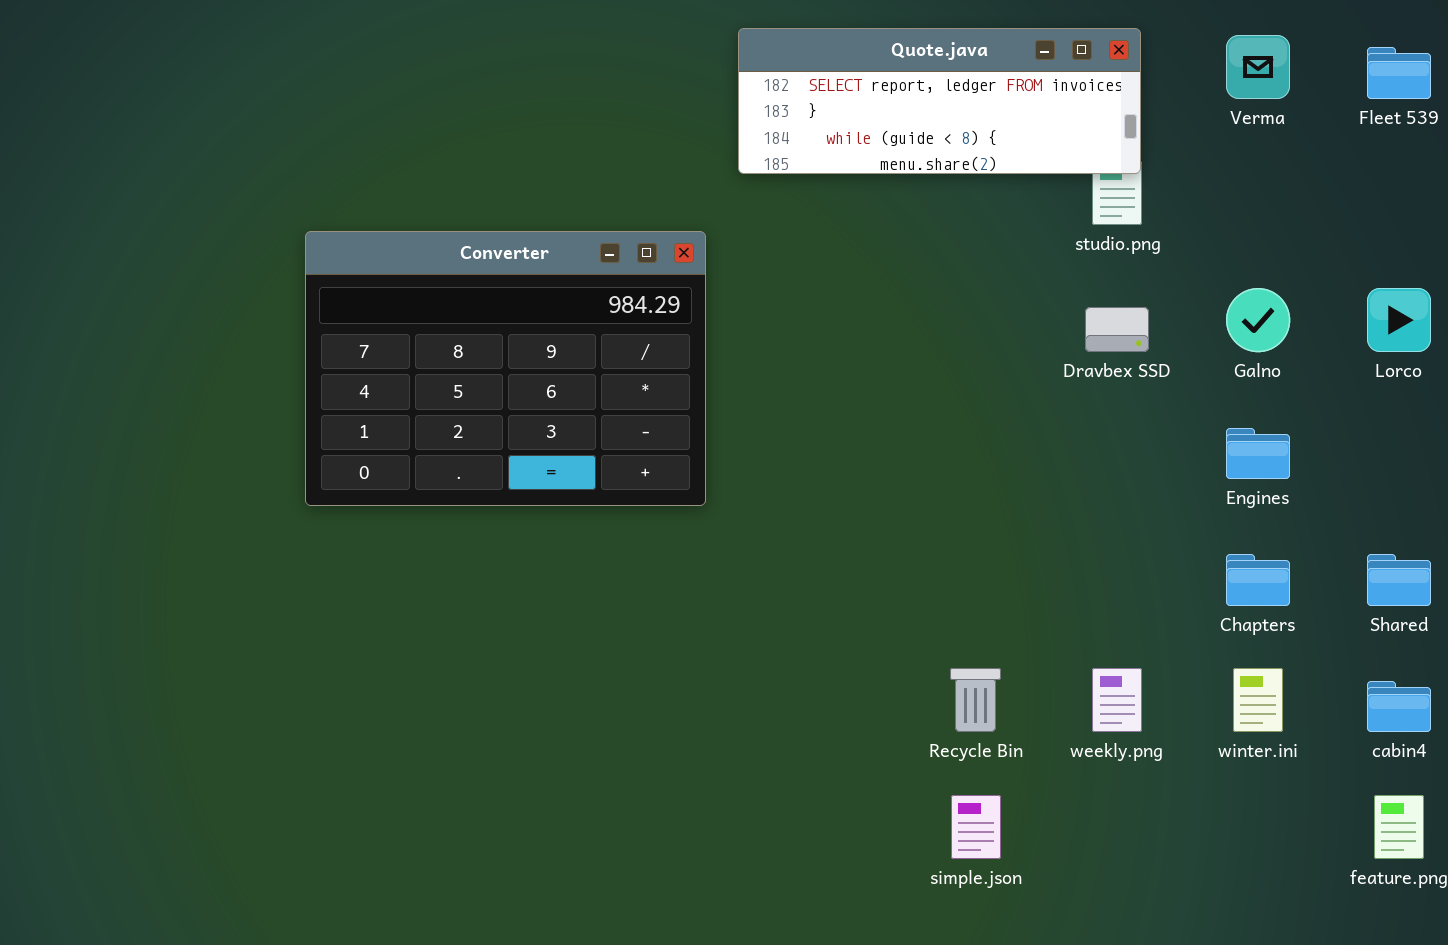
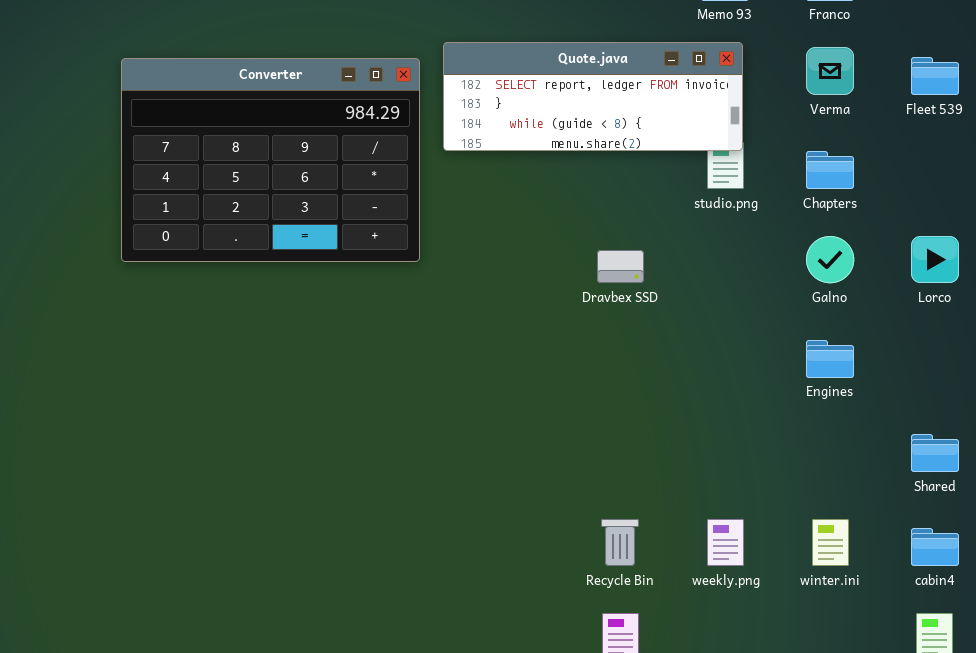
Converter: [305,231,706,506] -> [121,58,420,262], moved
Dravbex SSD: [1085,307,1149,352] -> [597,250,644,283], moved
Chapters: [1226,554,1290,606] -> [806,151,854,189], moved

